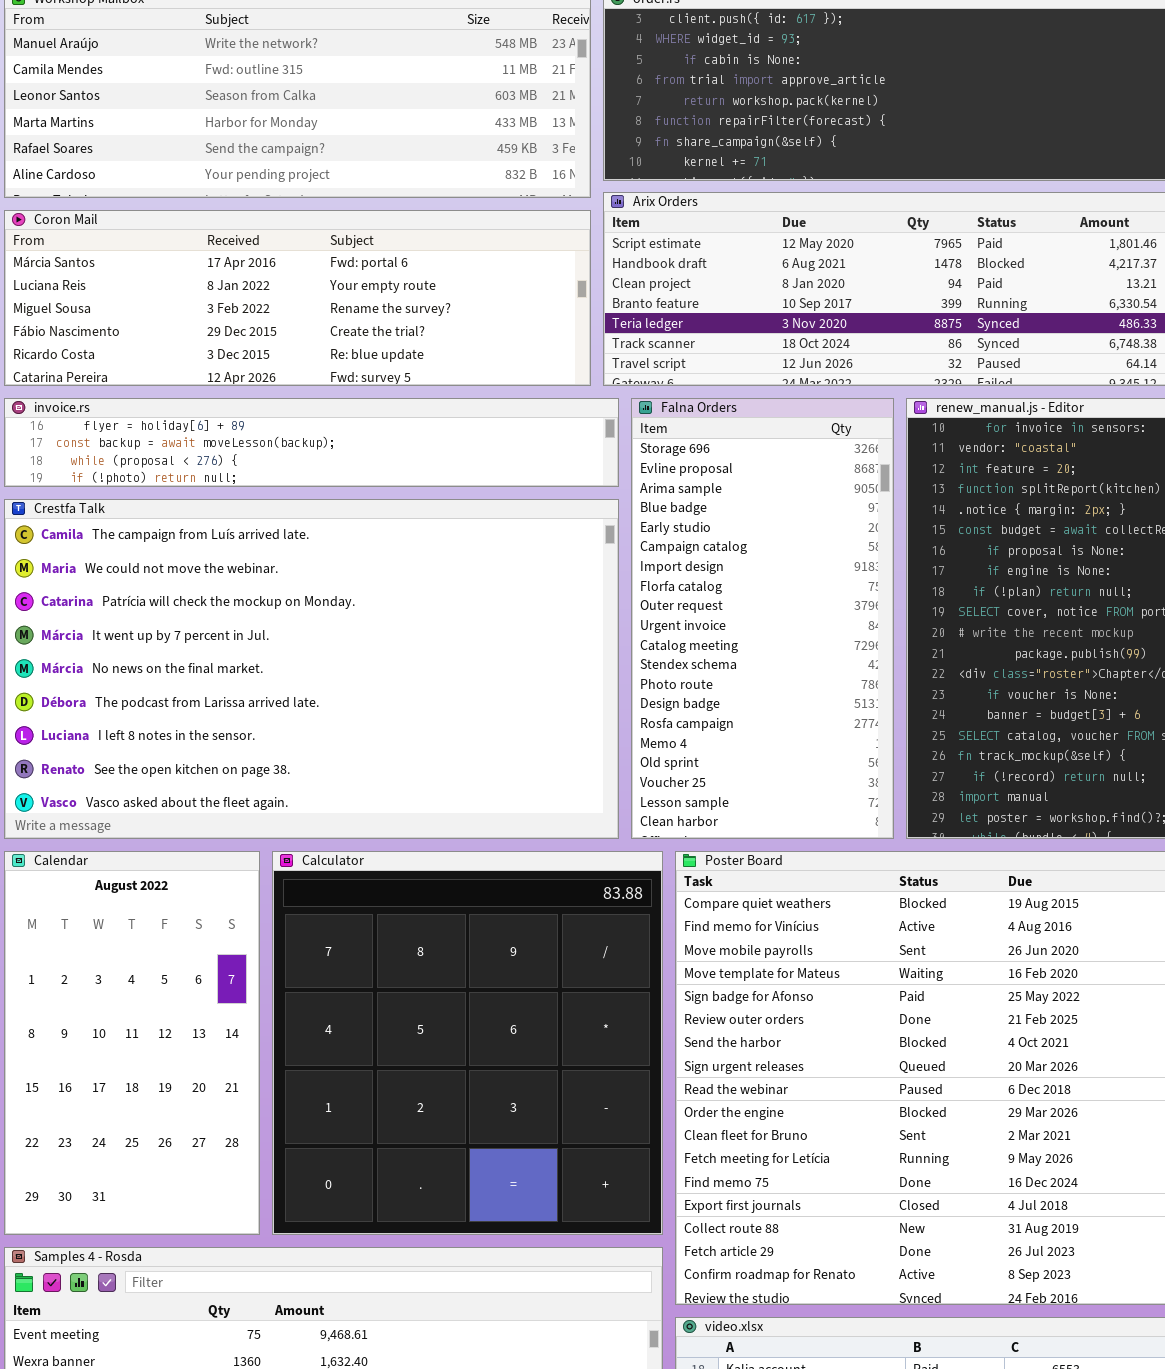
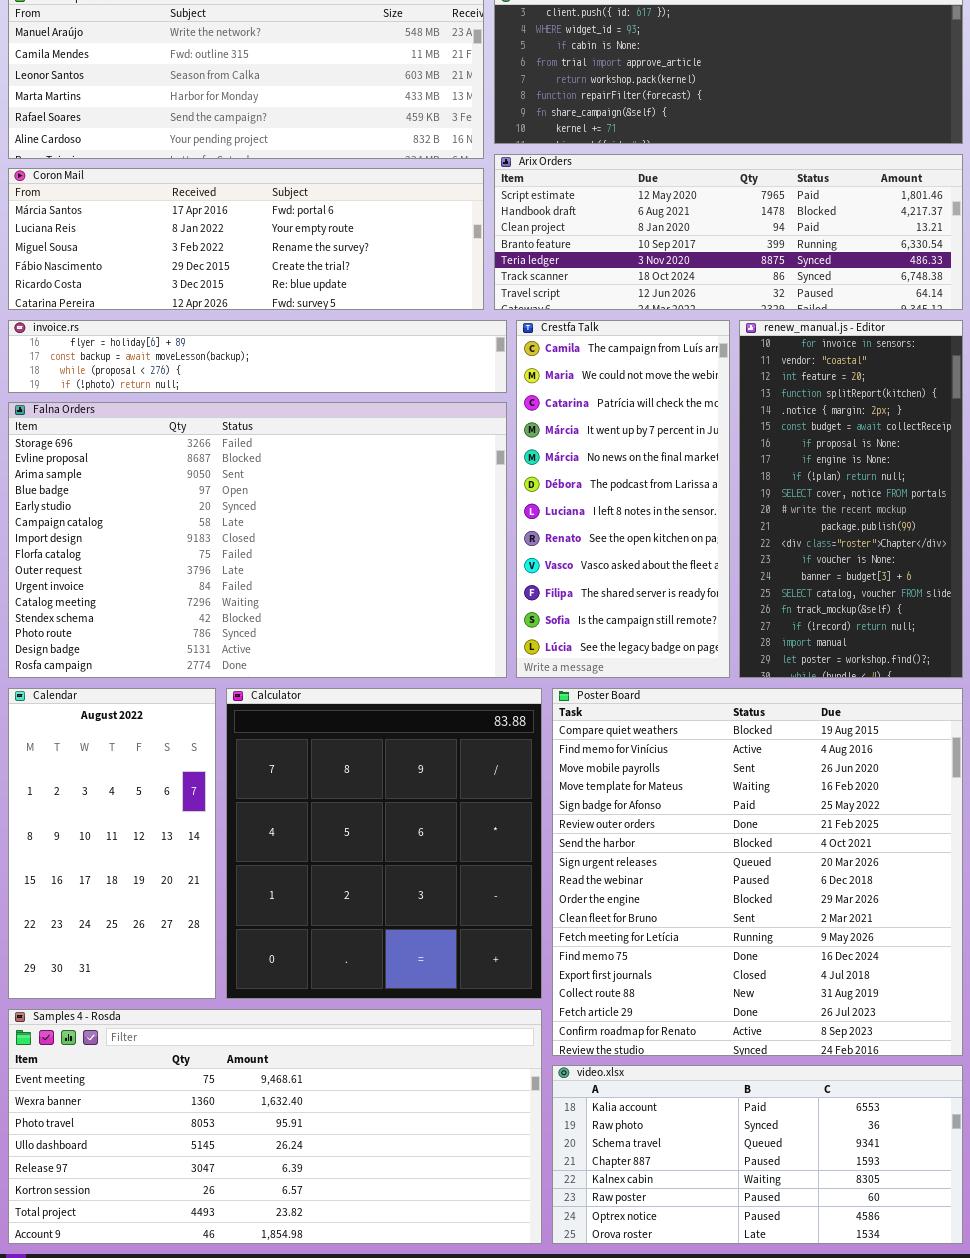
Falna Orders: [631,398,894,839] -> [8,402,507,678], moved, resized
Crestfa Talk: [4,499,619,839] -> [516,320,730,678], moved, resized

